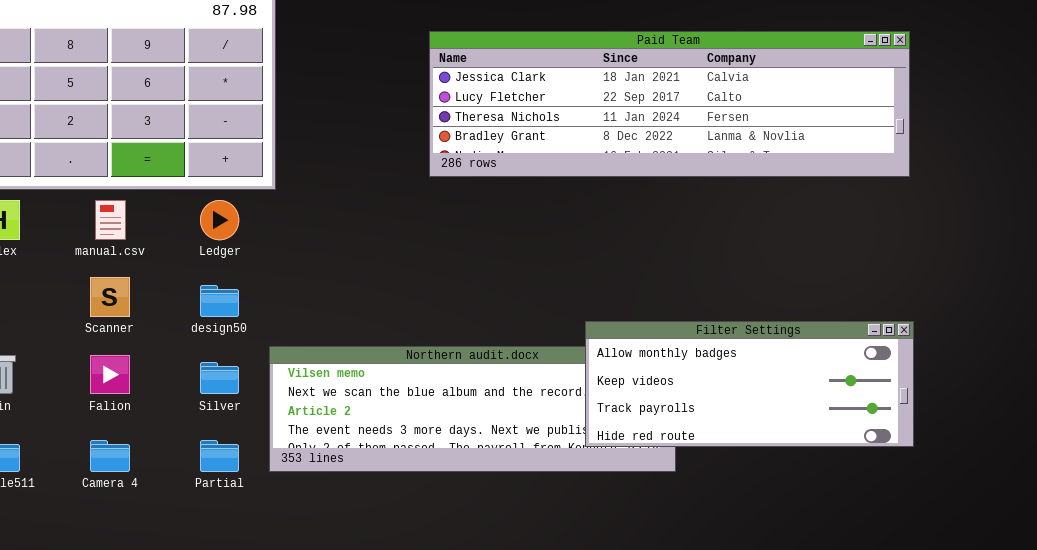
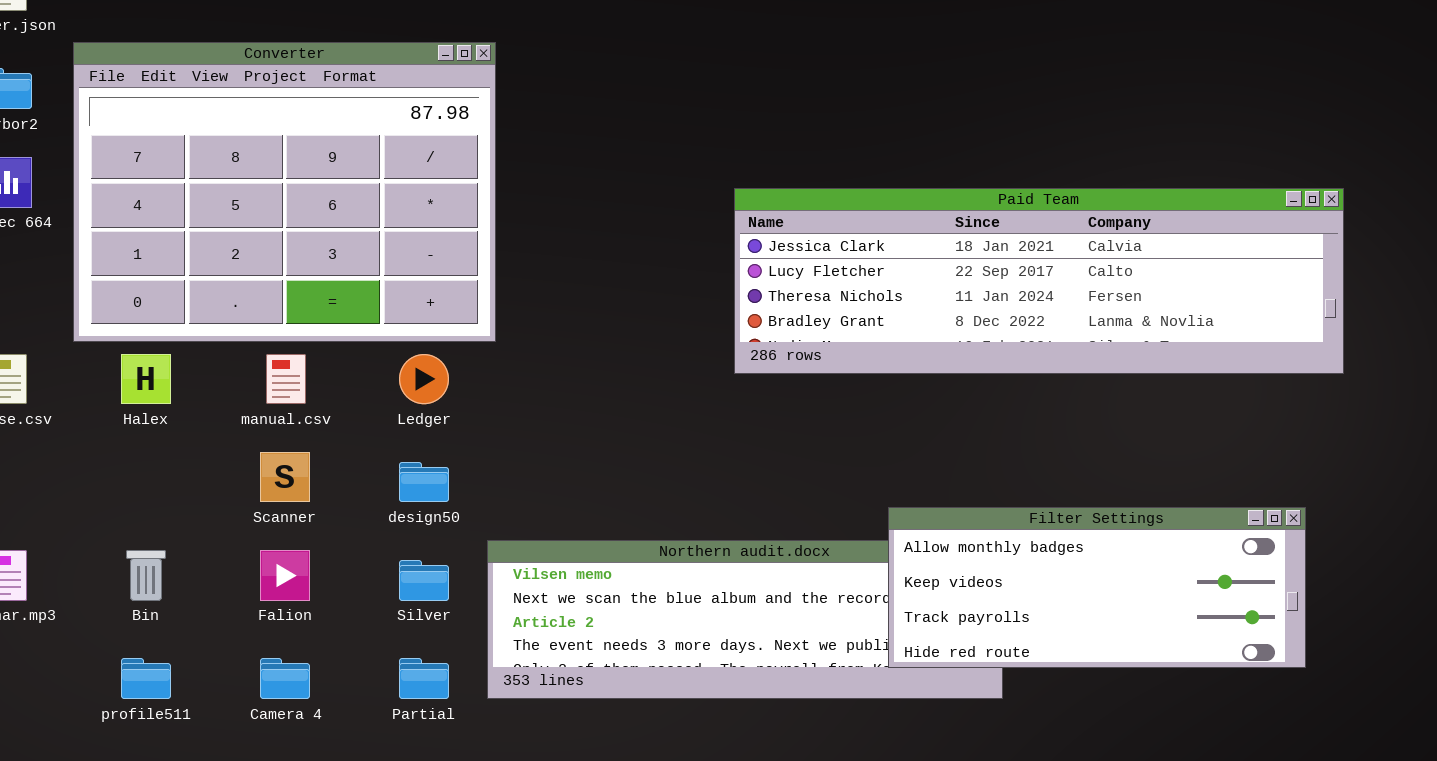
Paid Team: [429,31,910,177] -> [734,188,1344,374], moved

